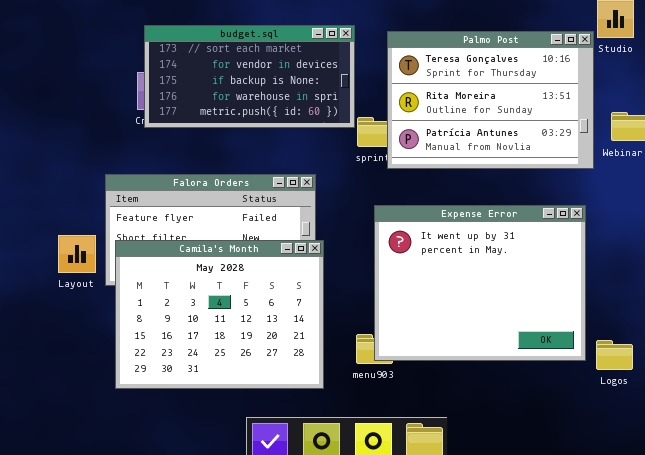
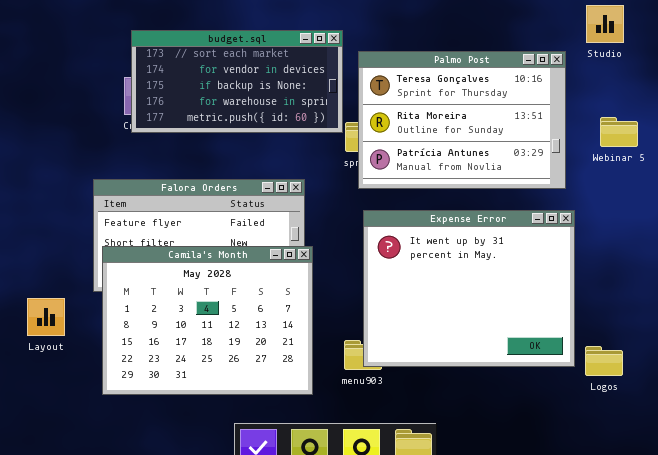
Palmo Post: [387,31,594,169] -> [358,51,566,189], moved
Layout: [58,235,96,273] -> [27,298,65,336], moved

